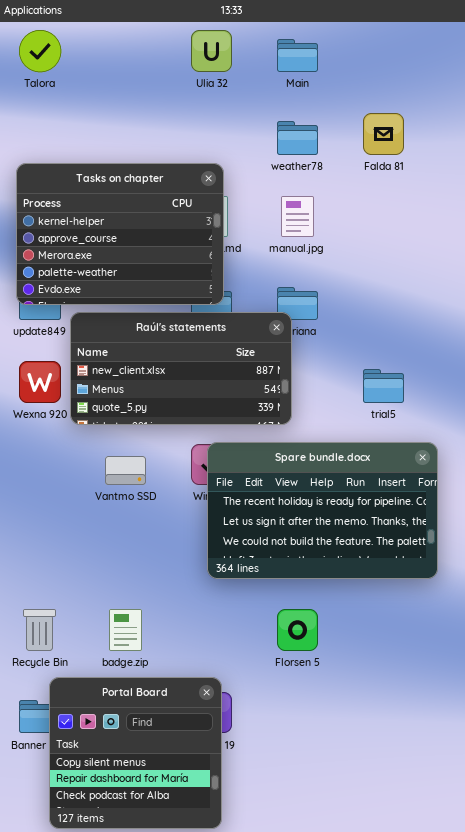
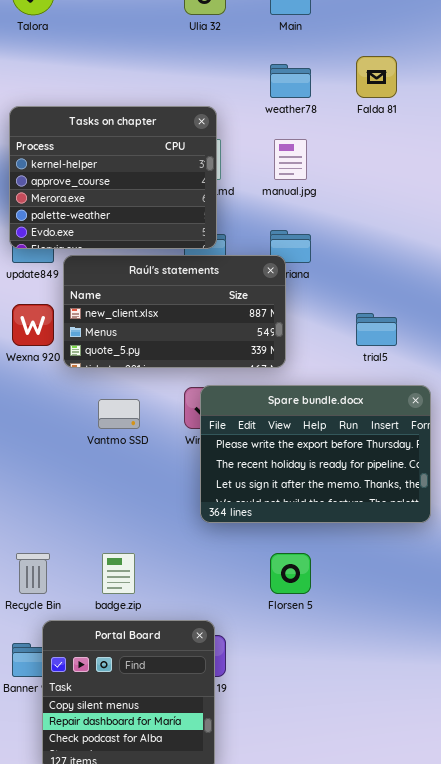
Spare bundle.docx: [207,442,438,579] -> [200,385,431,523], scrolled up 1 row

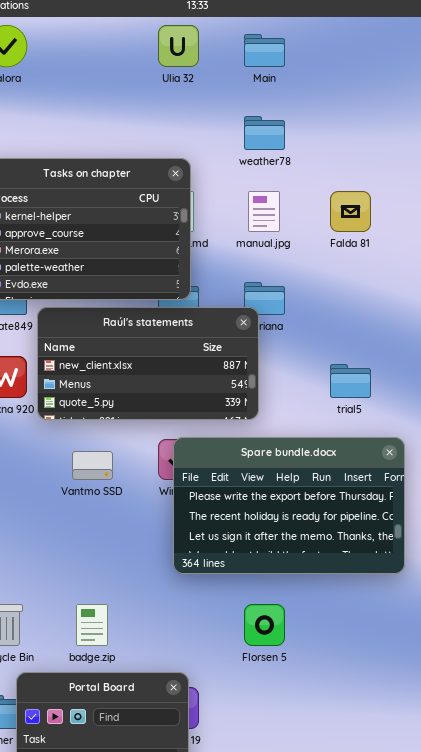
Falda 81: [356,56,397,98] -> [330,191,371,232], moved

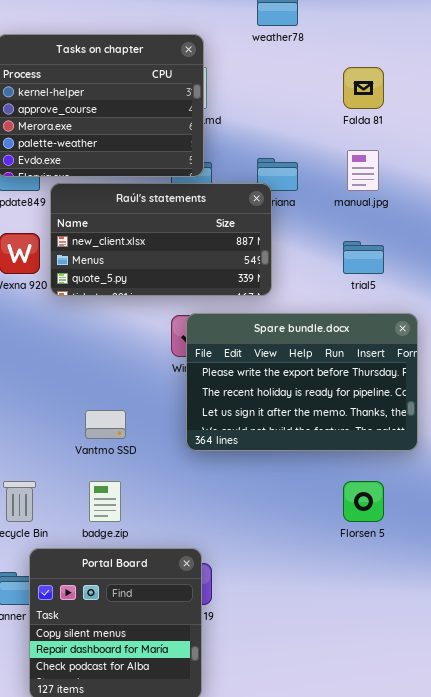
manual.jpg: [248,191,280,232] -> [347,150,379,191], moved
Vantmo SSD: [72,451,113,480] -> [85,410,126,439], moved
Florsen 5: [244,604,285,646] -> [343,481,384,522], moved

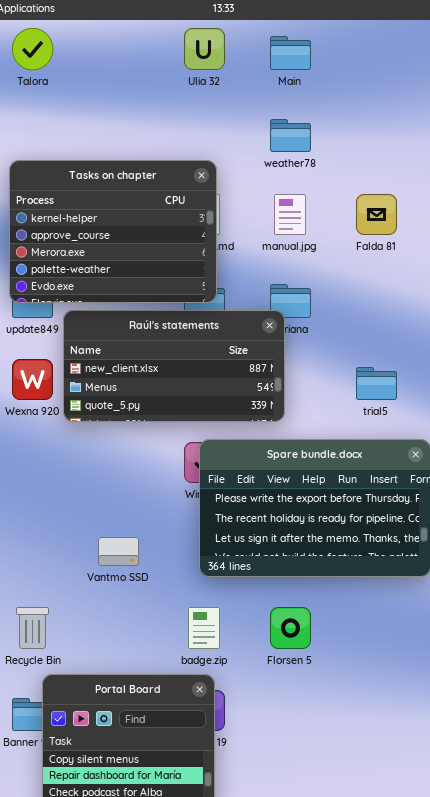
manual.jpg: [347,150,379,191] -> [274,194,306,235], moved
badge.zip: [89,481,121,522] -> [188,607,220,649], moved
Florsen 5: [343,481,384,522] -> [270,607,311,649], moved

